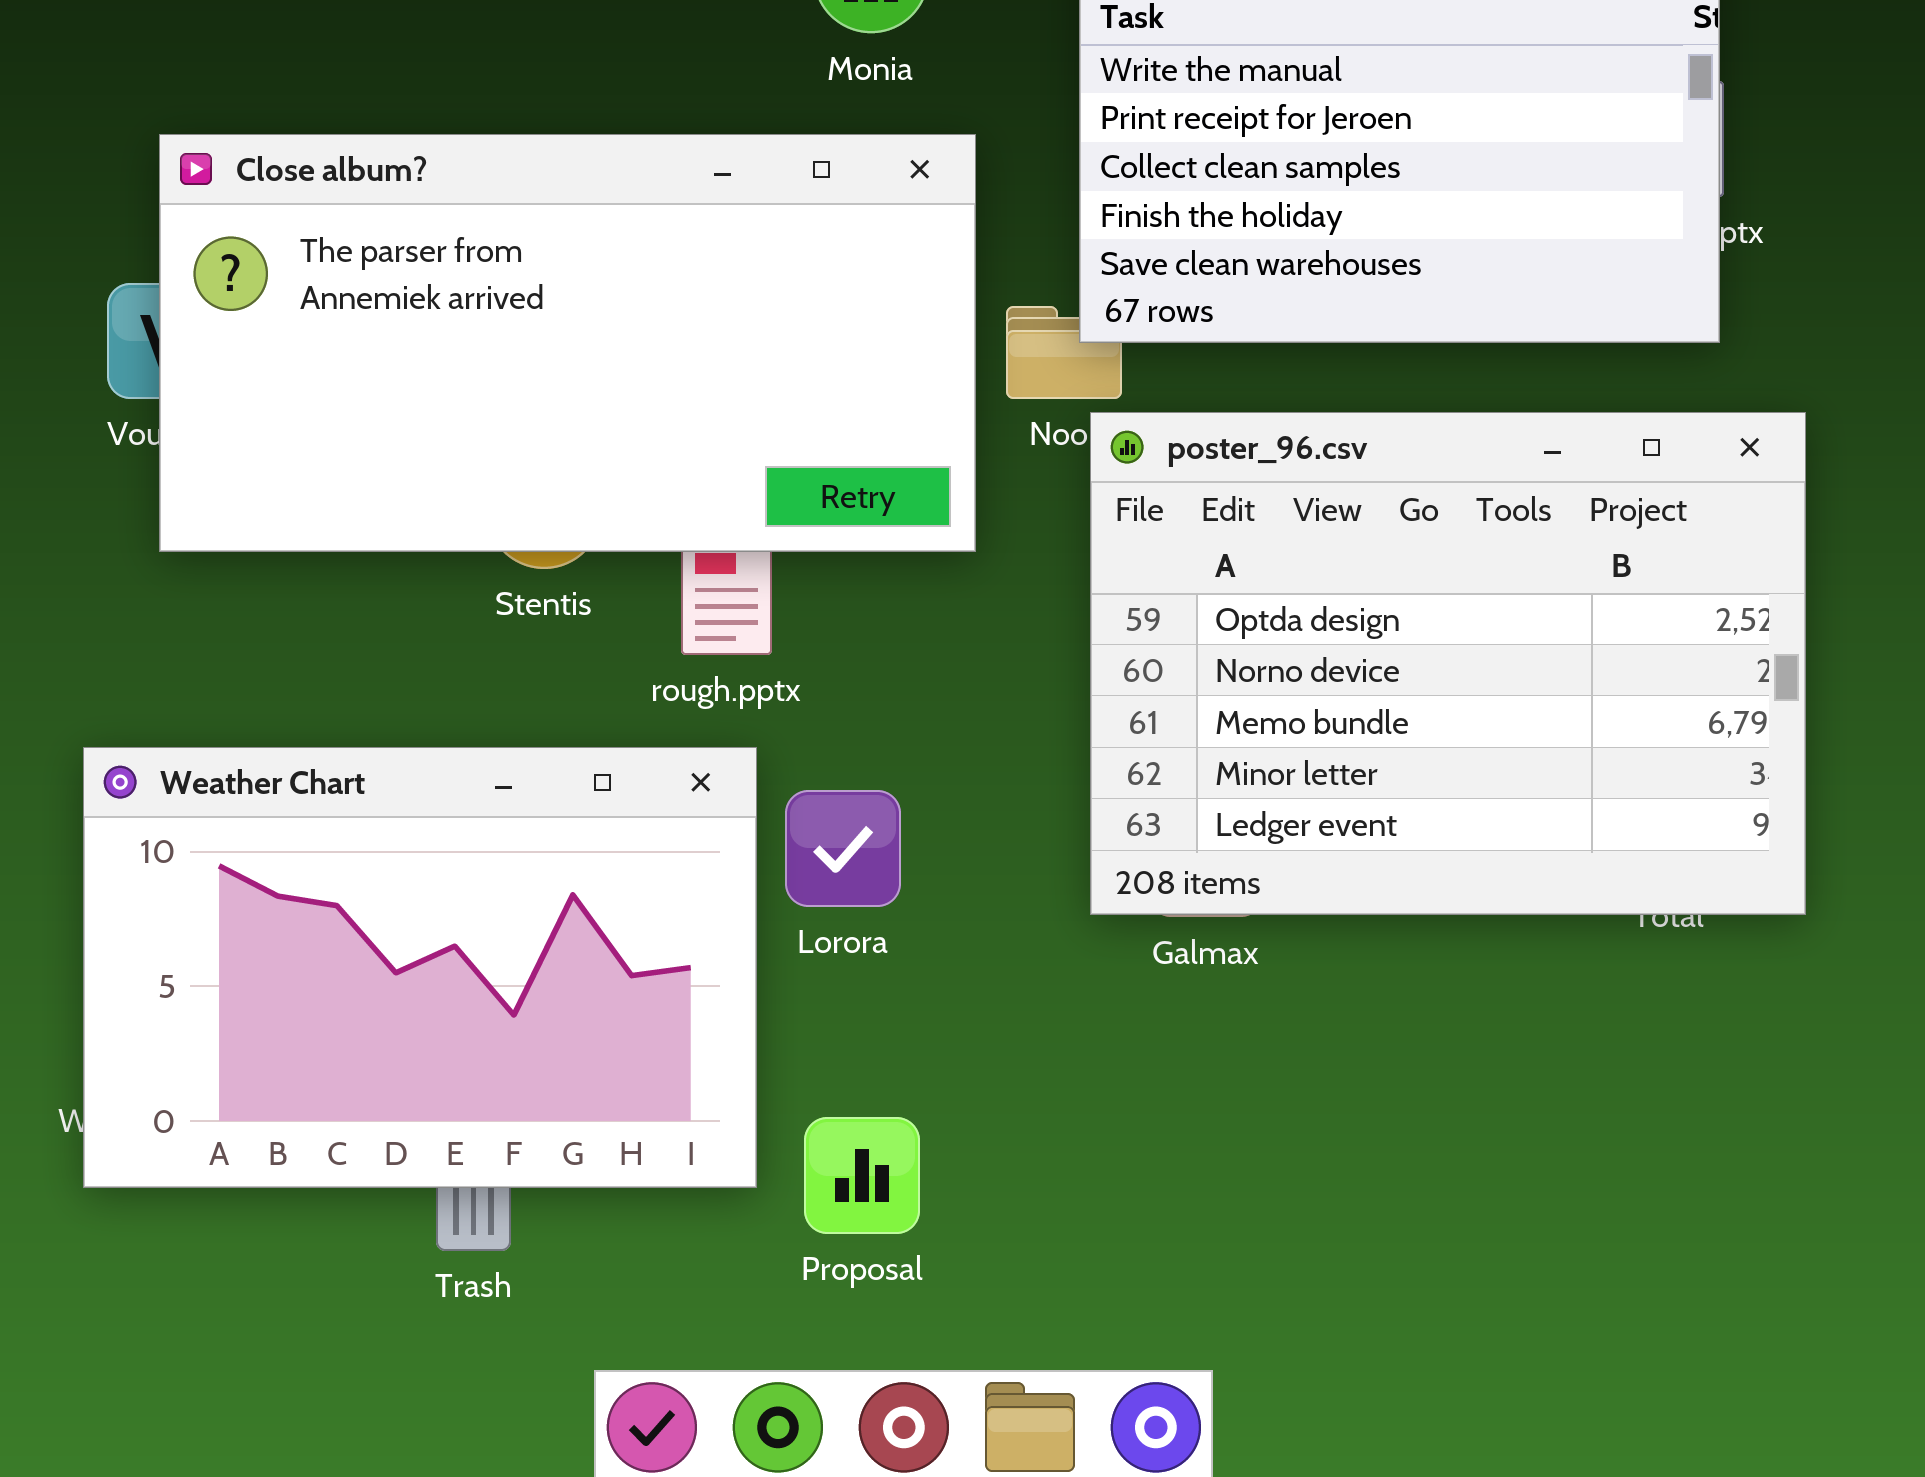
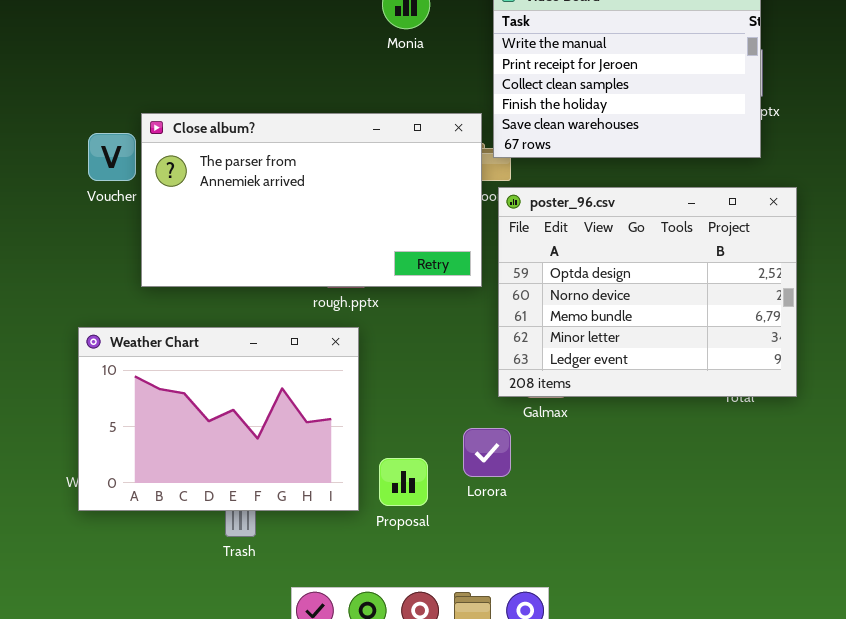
Close album?: [159,134,976,552] -> [141,113,482,287], moved
Lorora: [785,790,901,907] -> [463,428,511,477], moved
Proposal: [804,1117,920,1234] -> [379,458,428,506], moved

